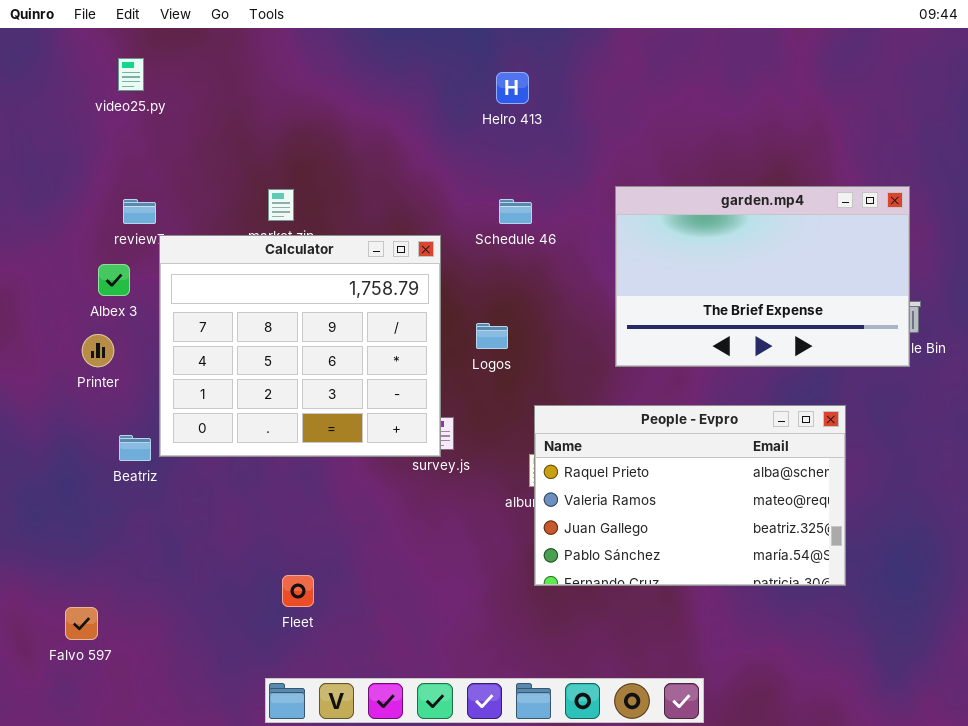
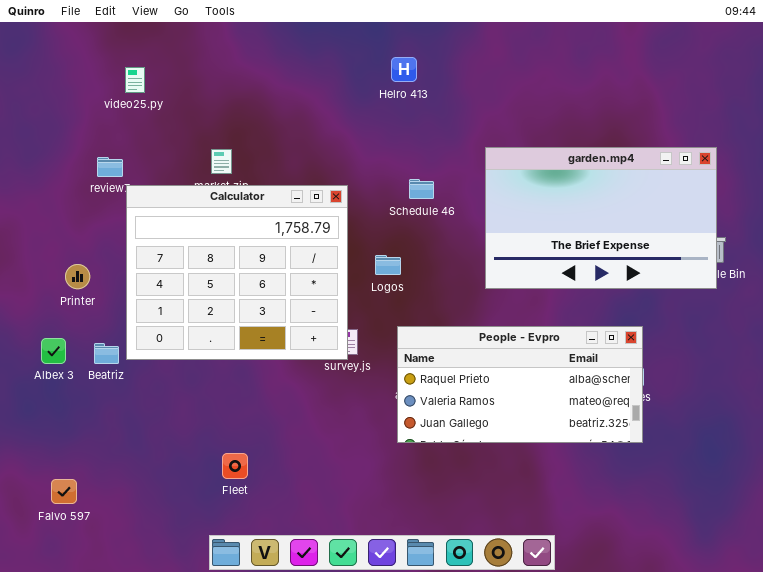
video25.py: [118,58,144,91] -> [125,67,145,93], moved
Schedule 46: [499,199,532,224] -> [409,179,434,199], moved
Albex 3: [98,264,130,296] -> [41,338,66,364], moved
People - Evpro: [534,405,846,586] -> [397,326,643,443], moved, resized

